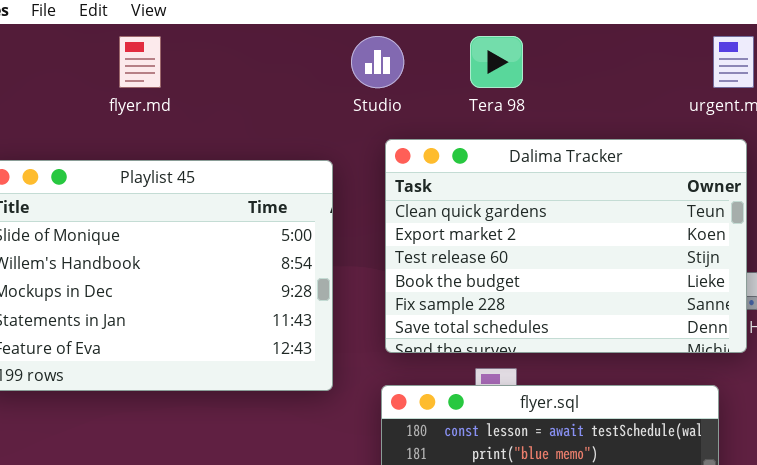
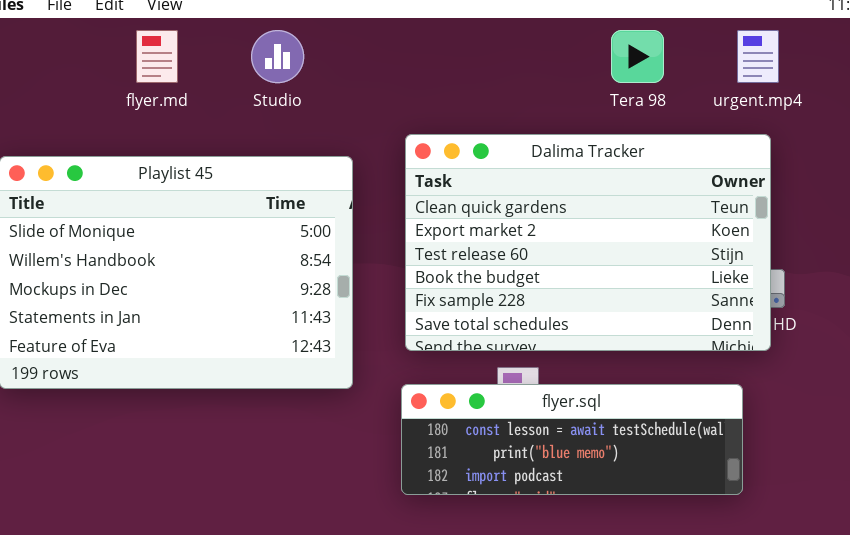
Studio: [351,36,404,88] -> [251,30,304,83], moved
Tera 98: [470,36,523,88] -> [611,30,664,83], moved

